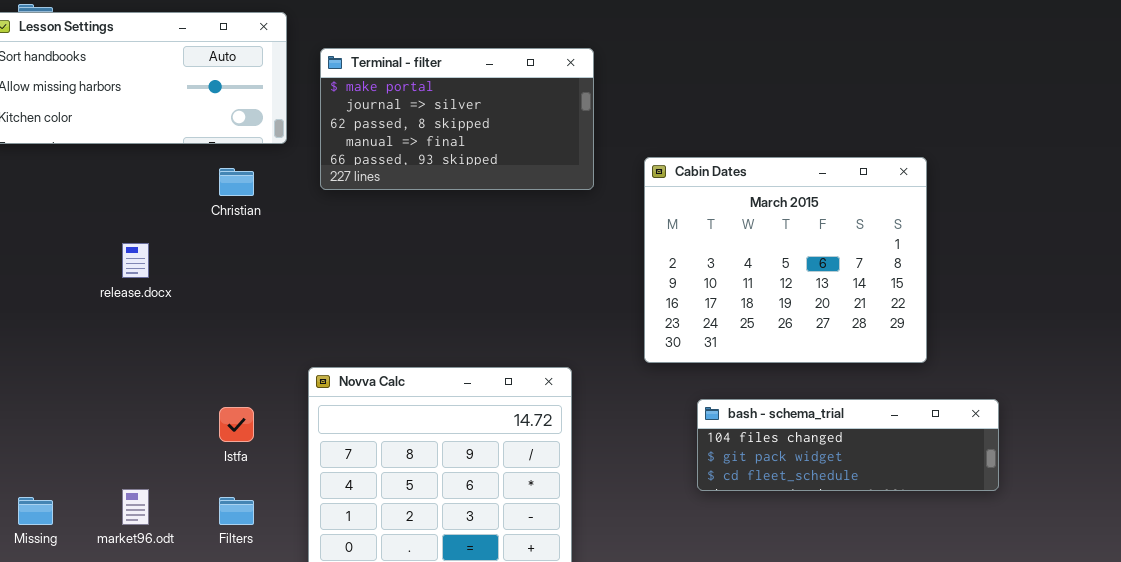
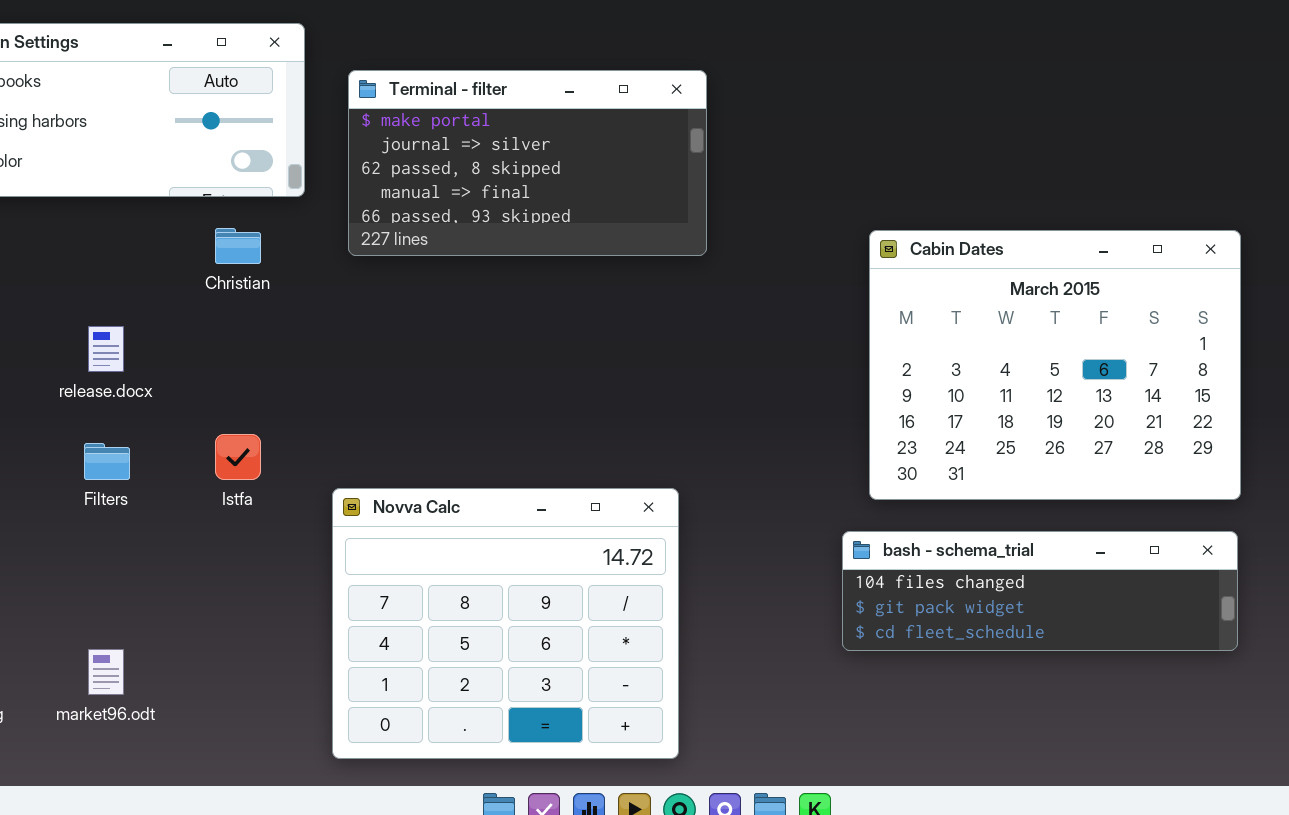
Cabin Dates: [644,157,927,363] -> [869,230,1241,500], moved
Istfa: [219,407,254,442] -> [215,434,261,480], moved
Filters: [219,497,254,525] -> [84,443,130,480], moved

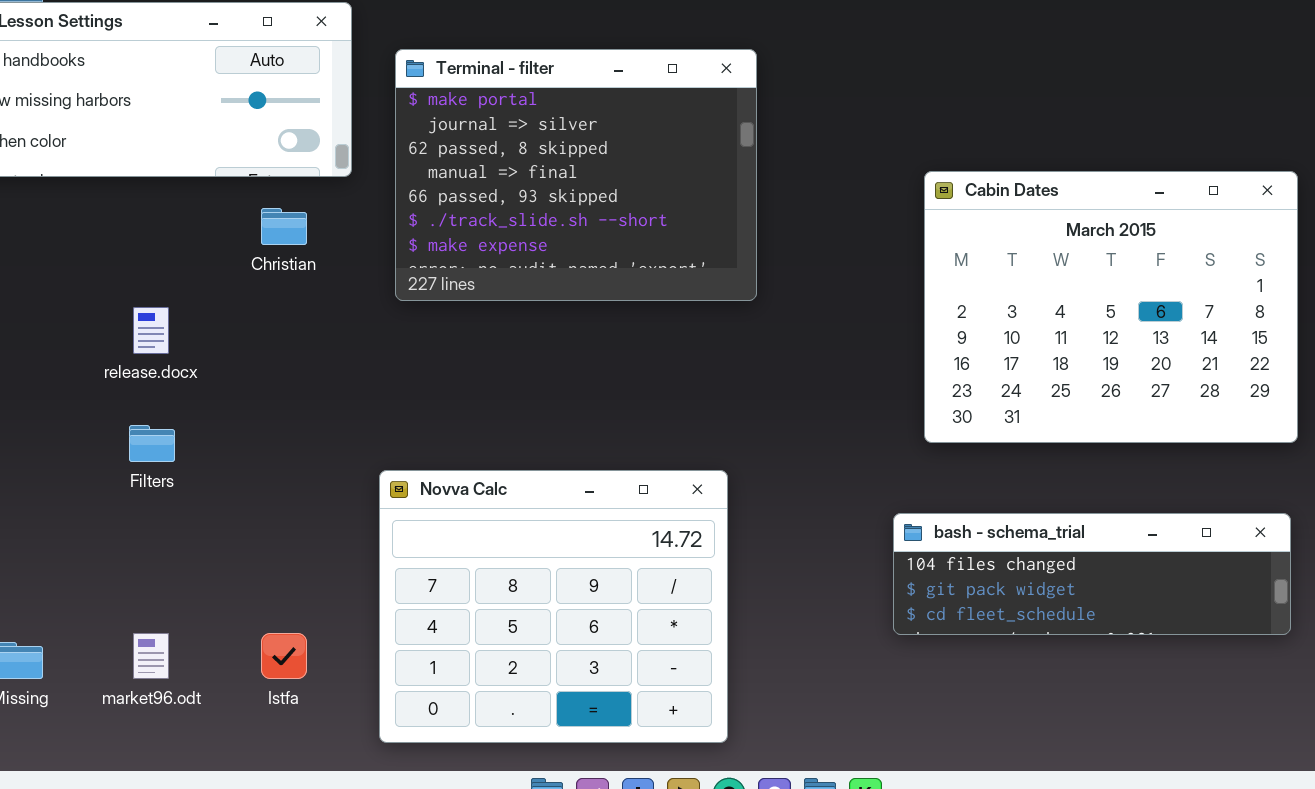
Terminal - filter: [348,70,707,256] -> [395,49,757,301], resized
Cabin Dates: [869,230,1241,500] -> [924,171,1298,443], moved
Istfa: [215,434,261,480] -> [261,633,307,679], moved

